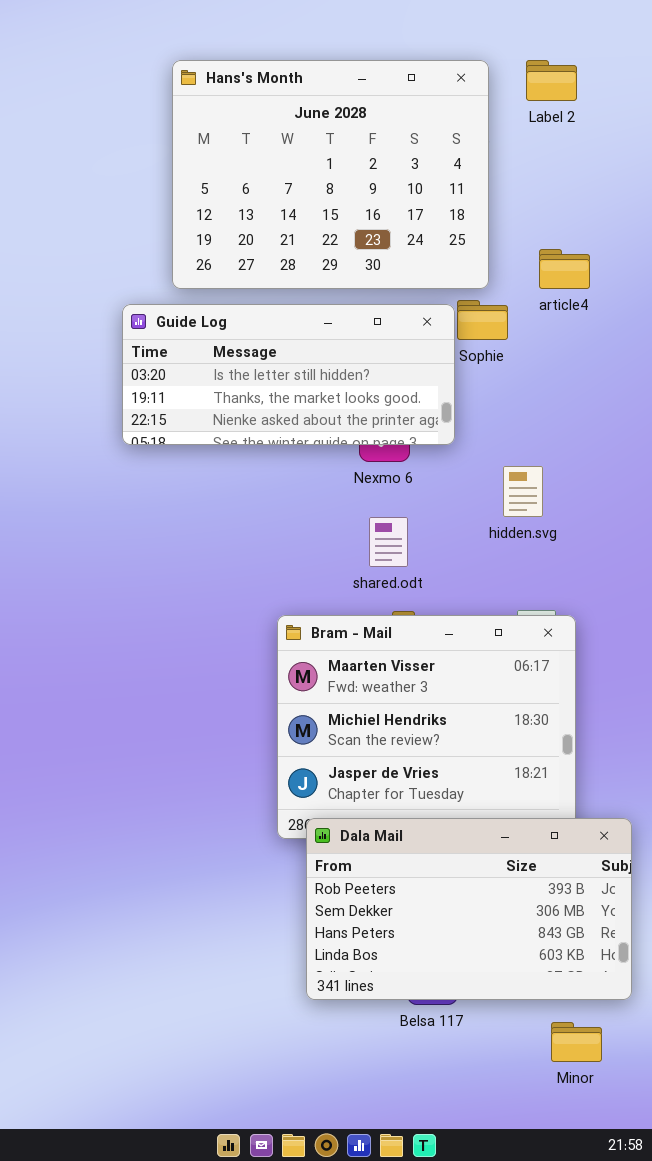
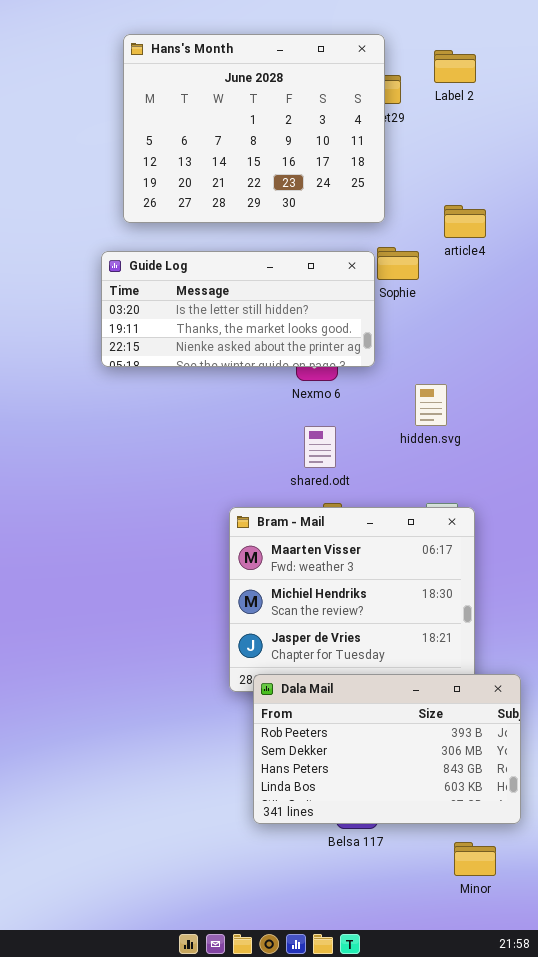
Hans's Month: [172,60,489,289] -> [123,34,385,223], moved

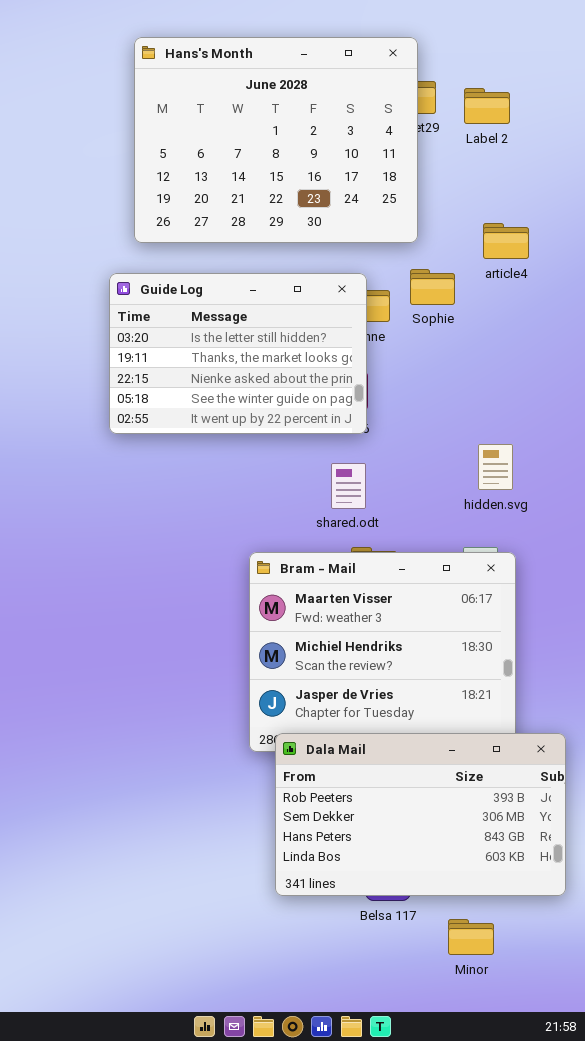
Label 2: [434,50,476,83] -> [464,88,510,124], moved
Guide Log: [101,251,375,367] -> [109,273,367,434], resized
hidden.svg: [415,384,447,426] -> [478,444,513,490], moved
Minor: [454,842,496,876] -> [448,919,494,955], moved

